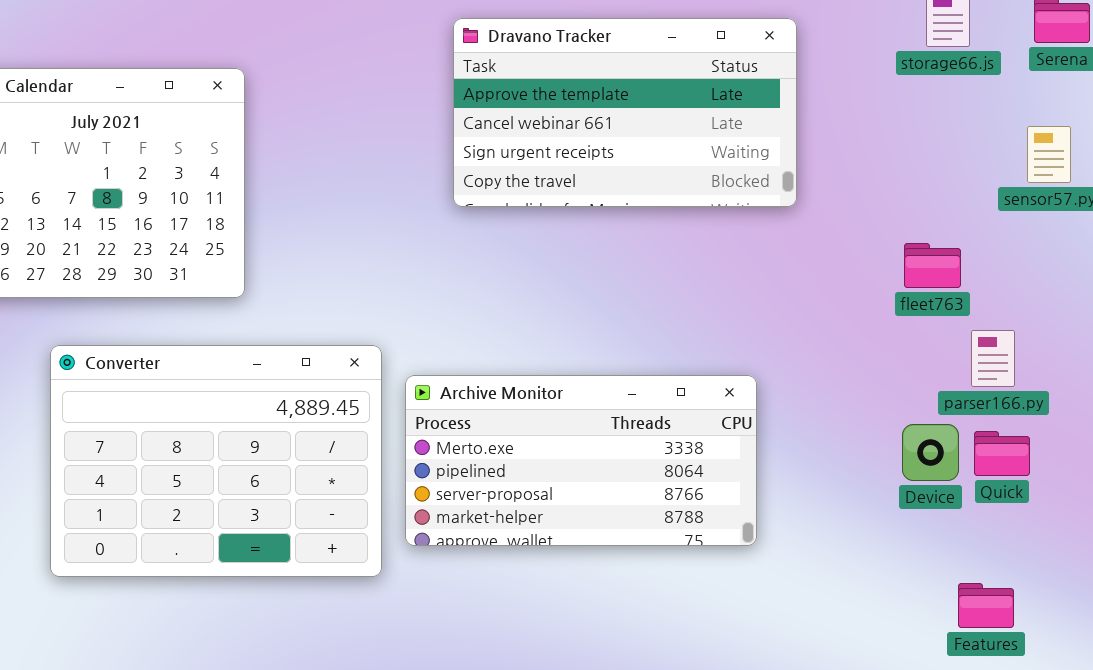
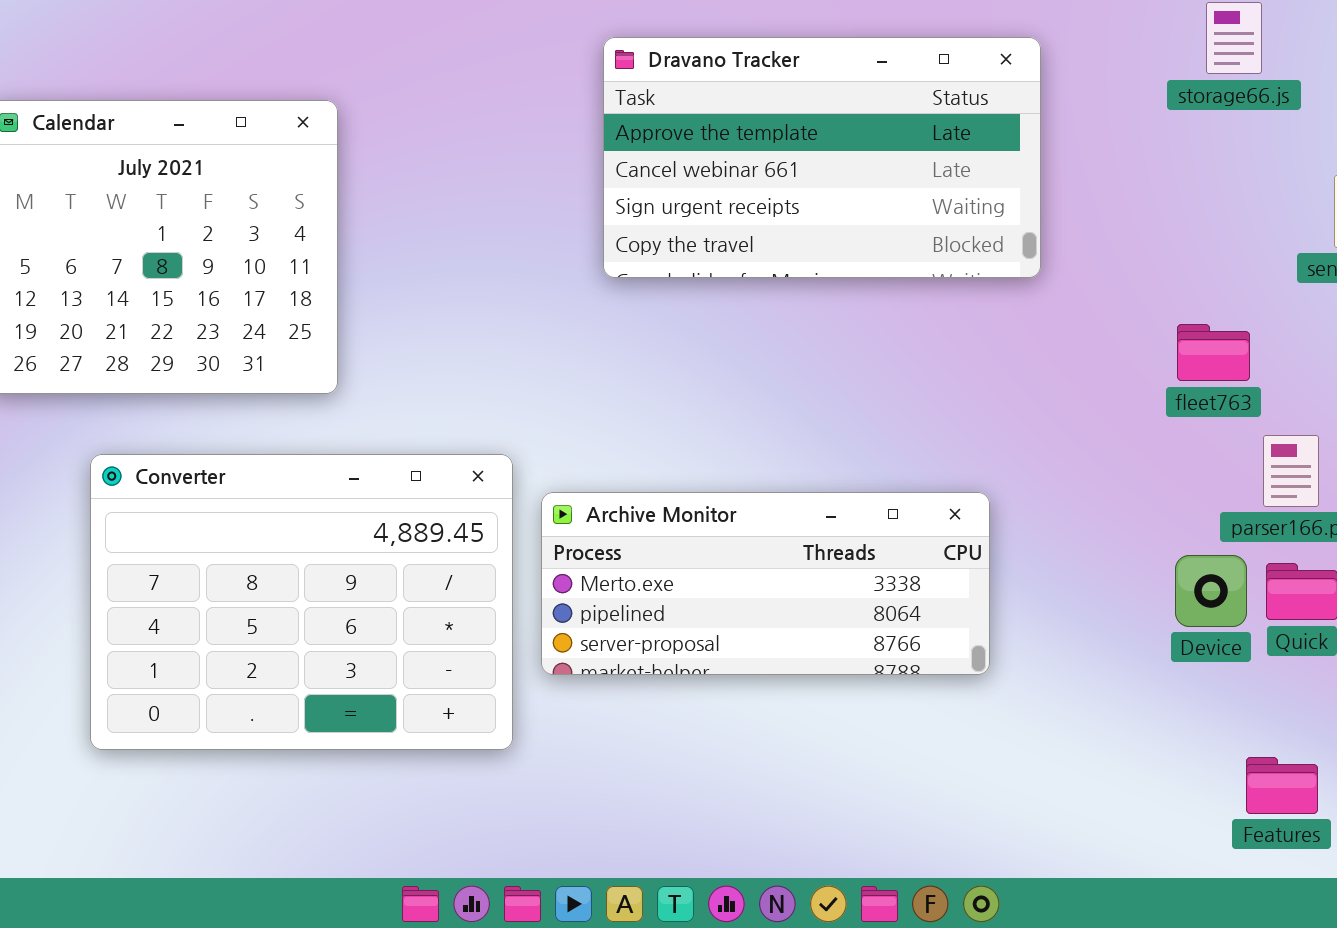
Archive Monitor: [405,375,757,546] -> [541,492,990,675], resized

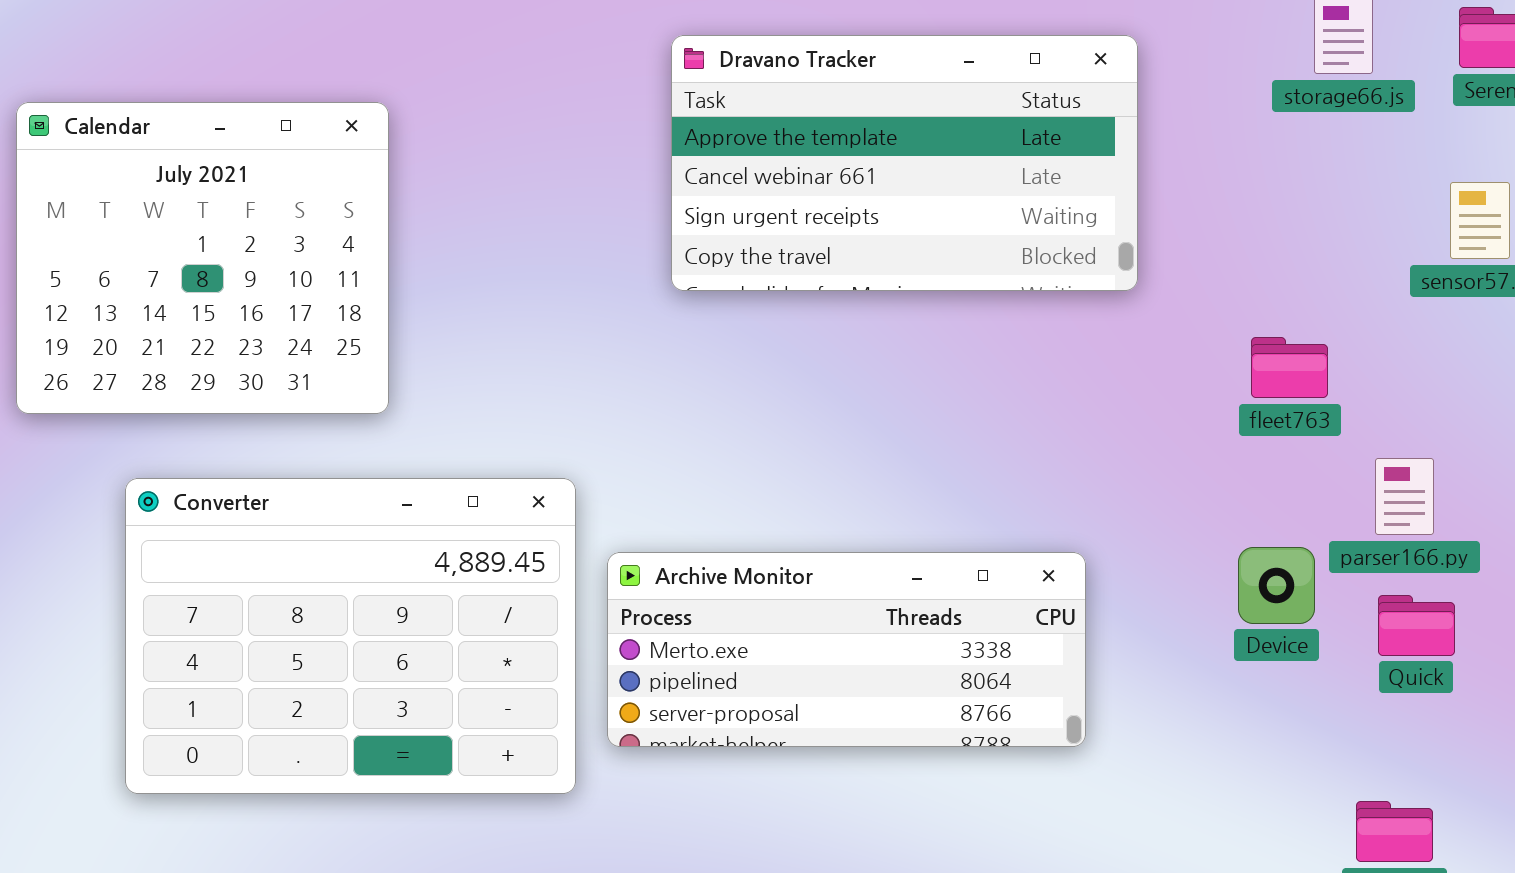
fleet763: [1177,324,1250,381] -> [1251,337,1328,398], moved
Archive Monitor: [541,492,990,675] -> [607,552,1086,747], moved
Device: [1175,555,1247,627] -> [1238,547,1315,624], moved

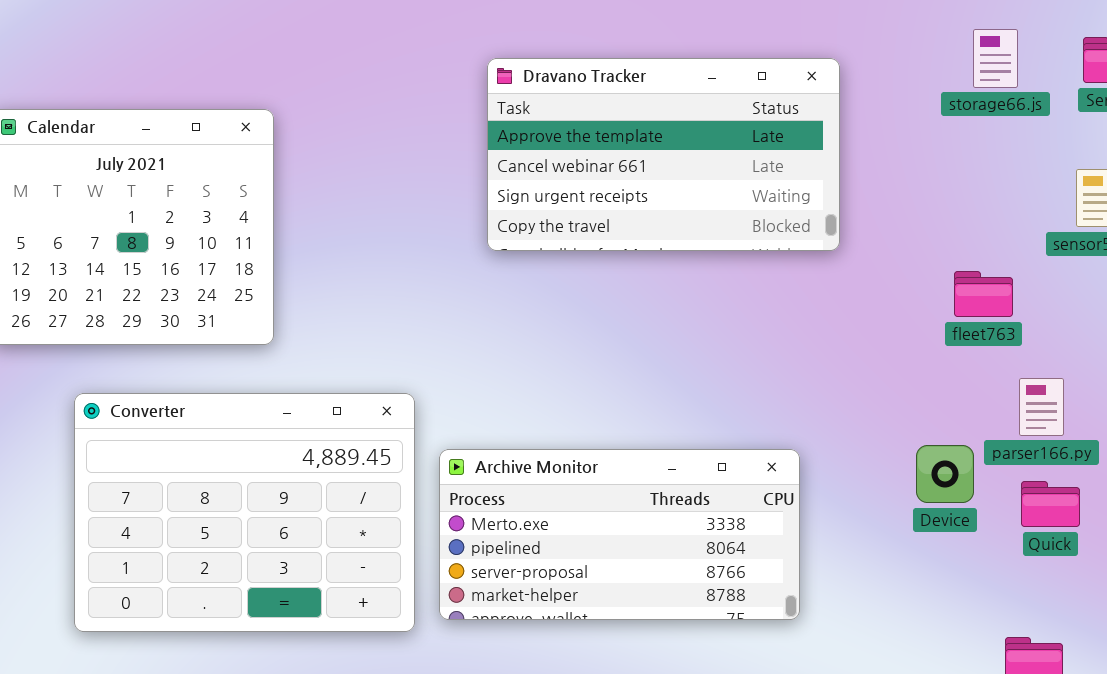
fleet763: [1251,337,1328,398] -> [954,271,1013,317], moved
Archive Monitor: [607,552,1086,747] -> [439,449,800,620], resized

